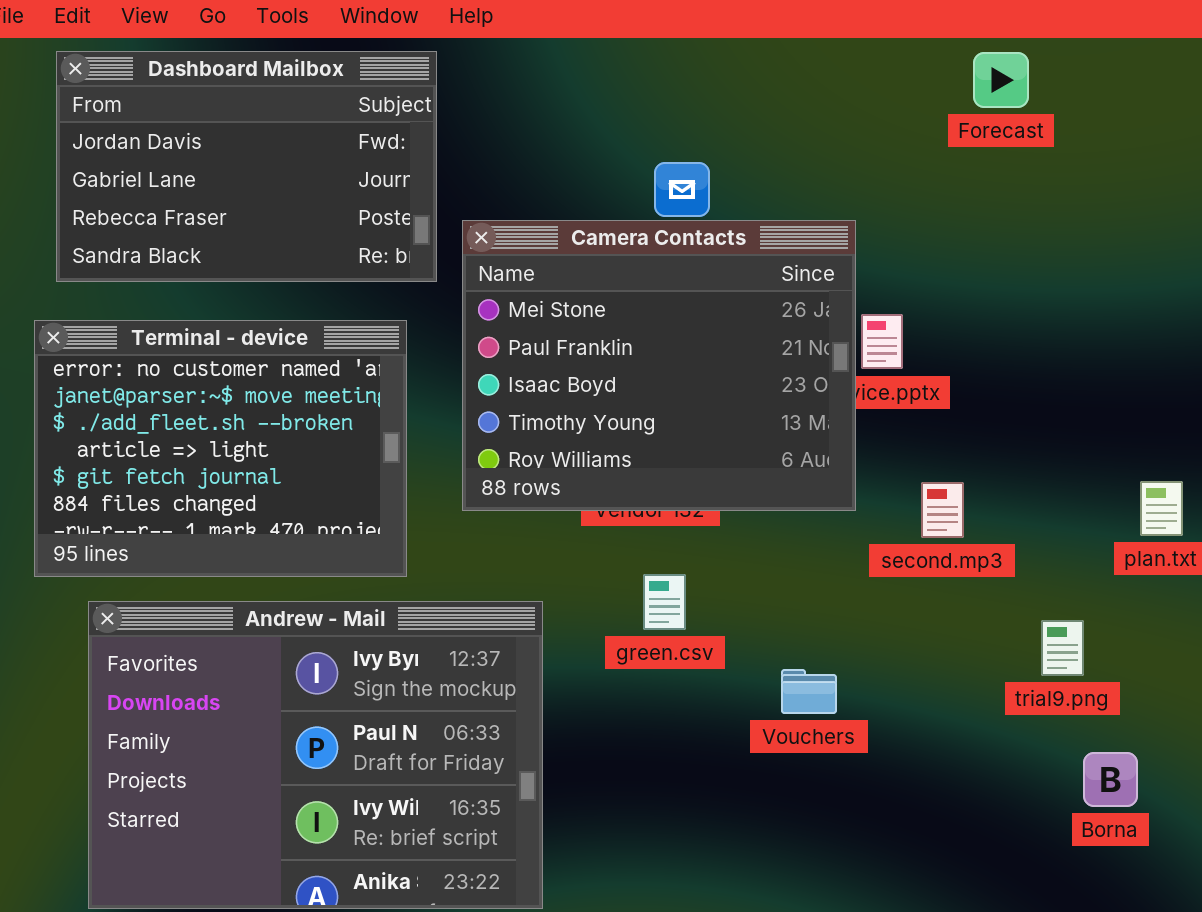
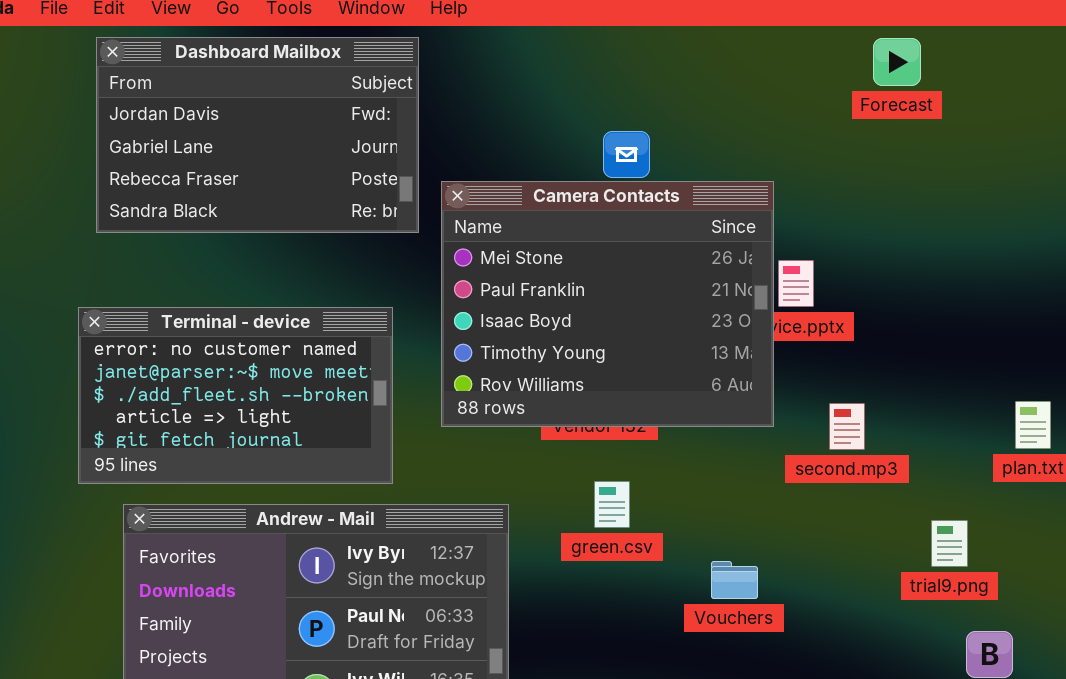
Terminal - device: [34,320,407,577] -> [78,307,393,484], resized

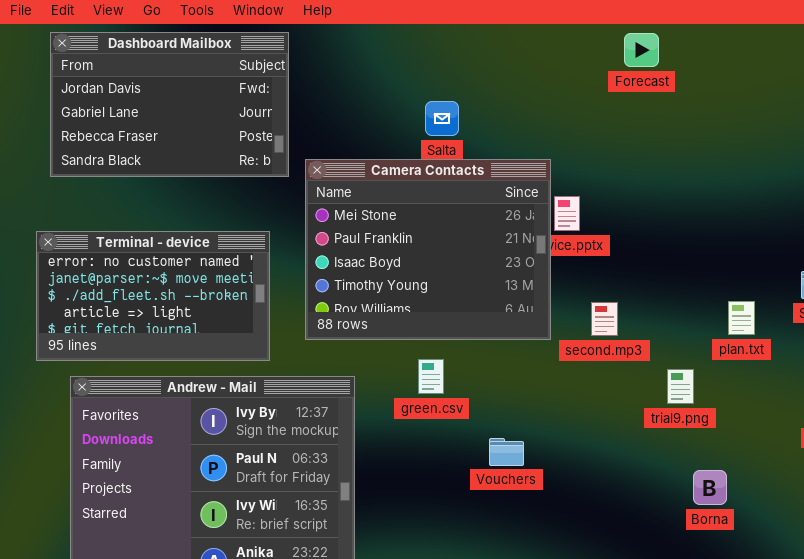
Camera Contacts: [441,181,774,427] -> [305,159,551,340], moved
trial9.png: [931,520,968,567] -> [667,369,694,404], moved
Vouchers: [711,561,758,599] -> [489,438,524,466], moved

